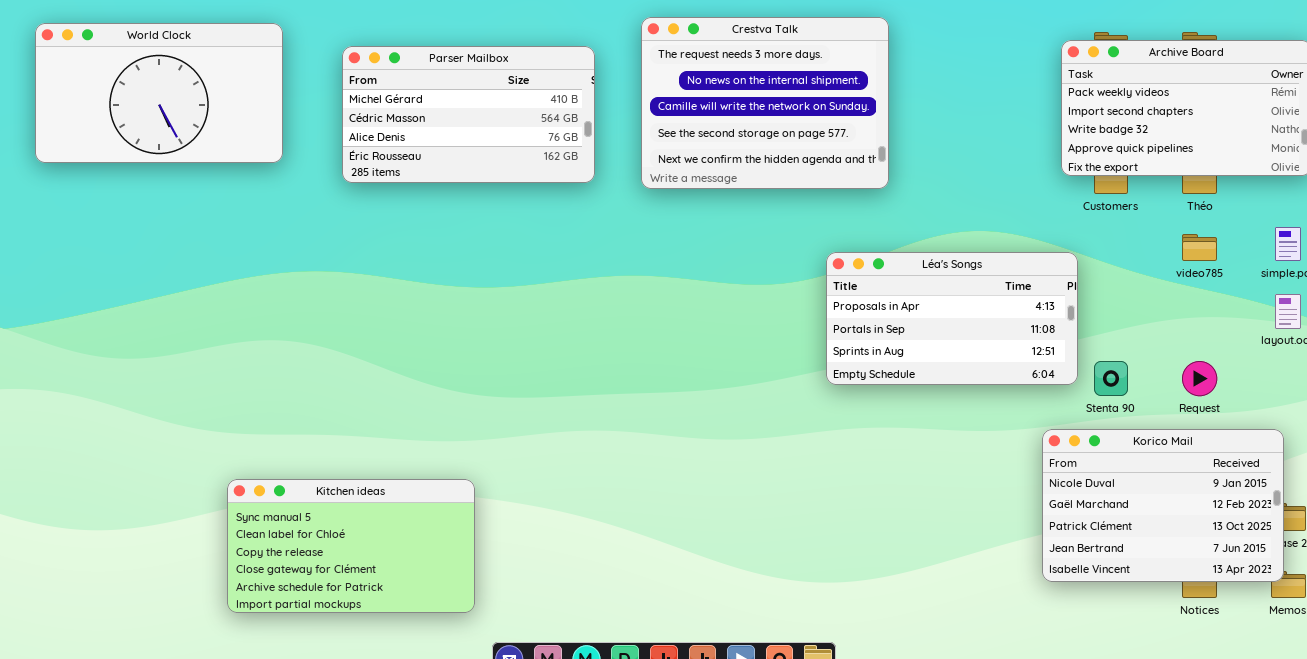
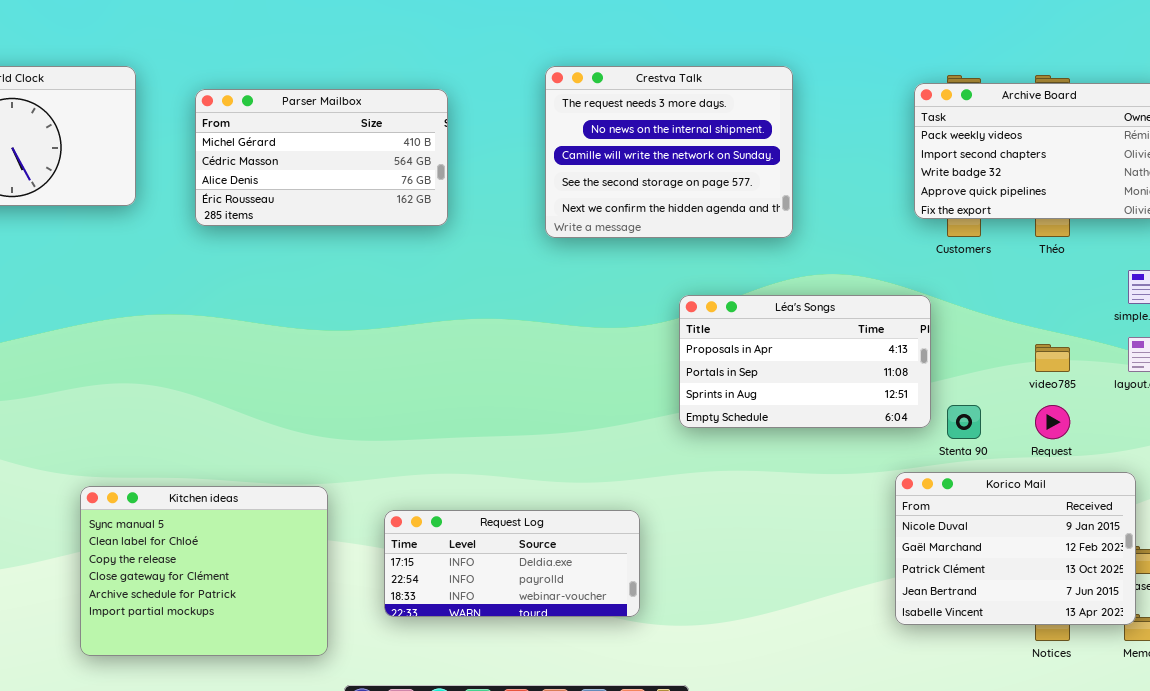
Crestva Talk: [641,17,889,189] -> [545,66,793,238], moved
video785: [1182,234,1217,261] -> [1035,344,1070,372], moved
Request Log: none -> [384,510,640,617], opened
Kitchen ideas: [227,479,475,613] -> [80,486,328,656], resized

